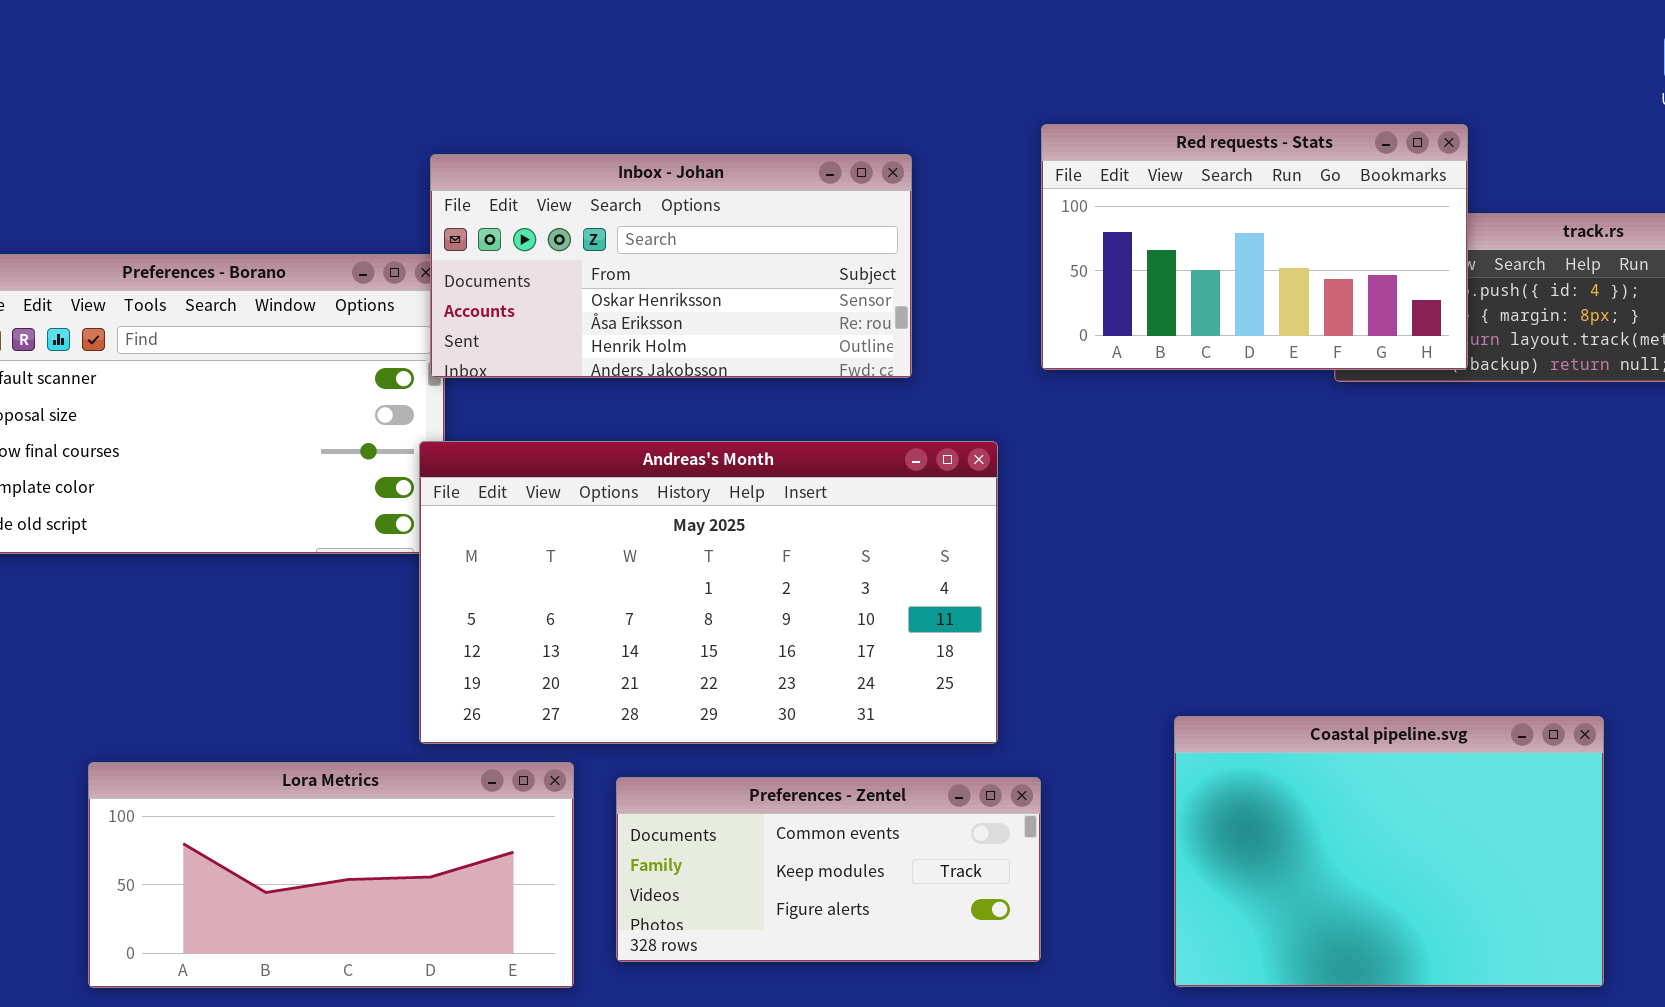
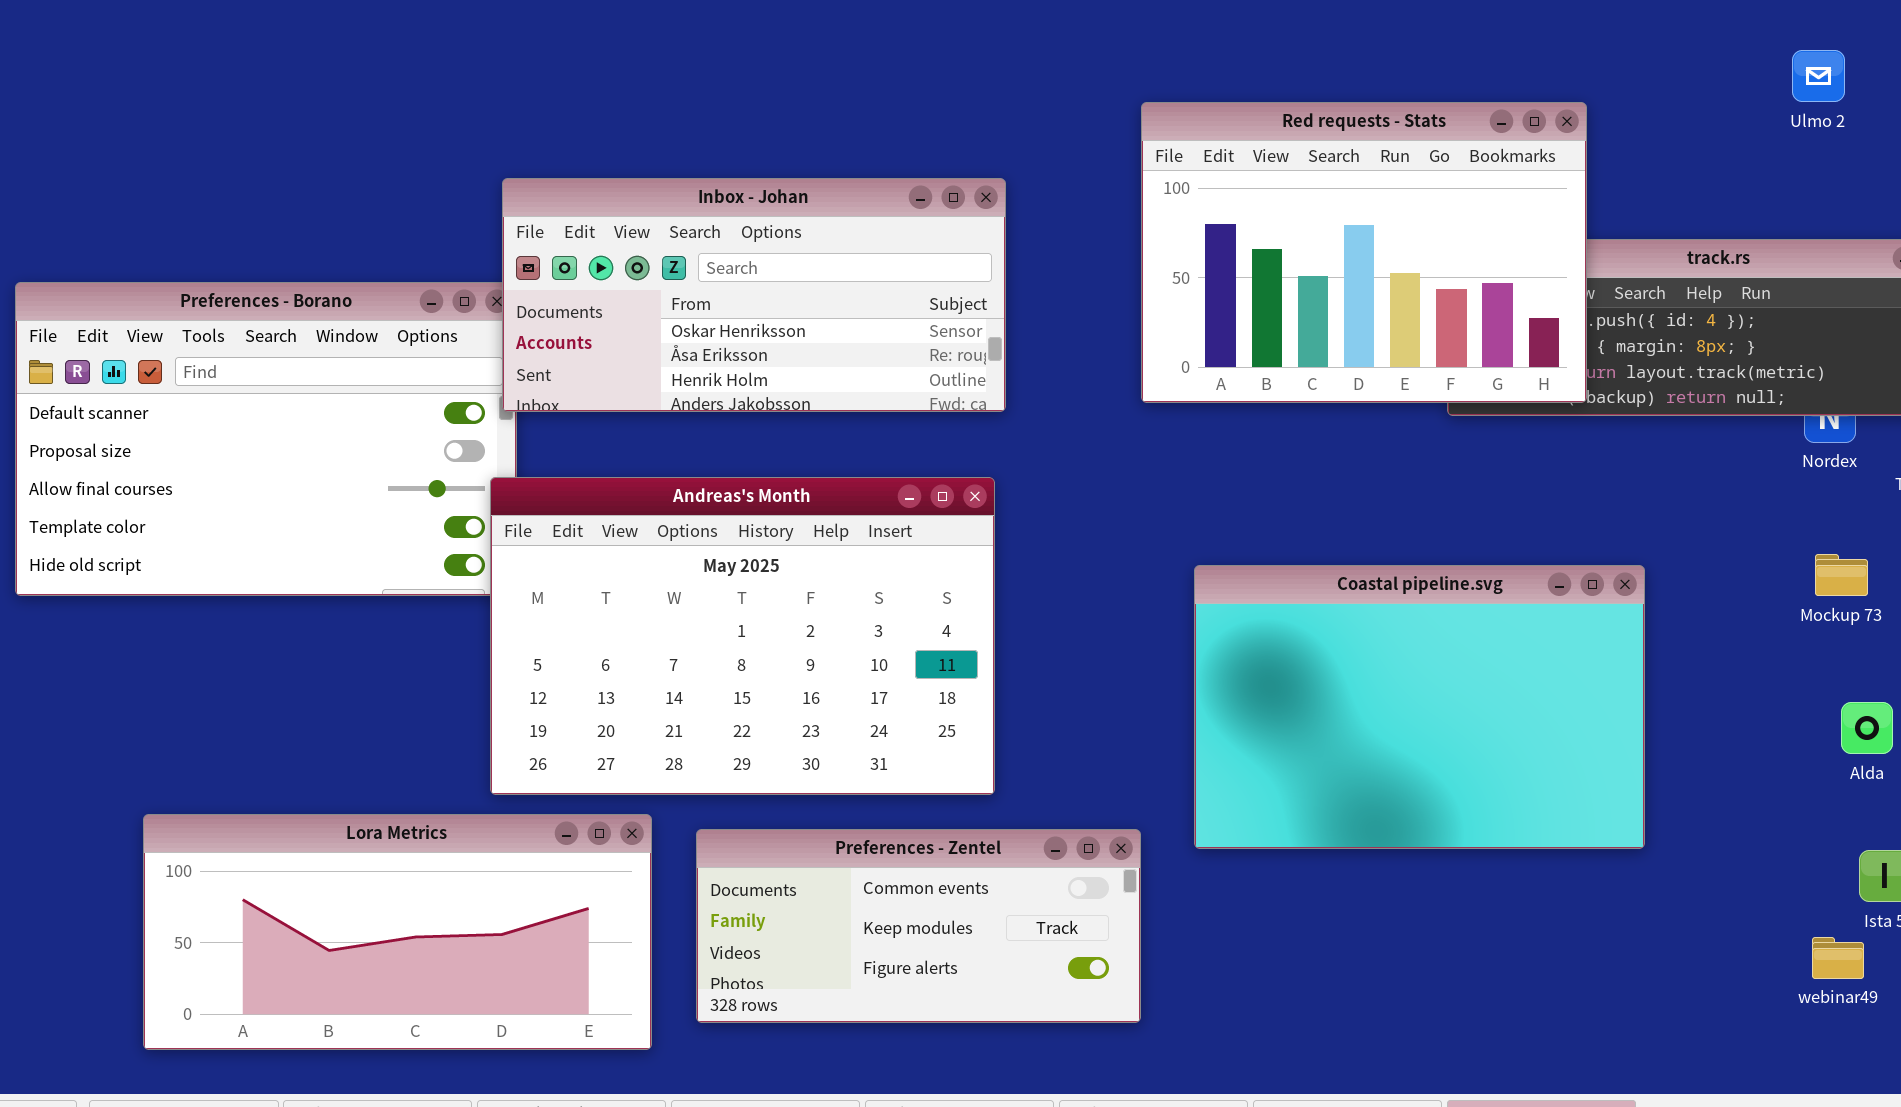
Red requests - Stats: [1041,124,1468,370] -> [1141,102,1587,403], resized
Andreas's Month: [419,441,998,744] -> [490,477,995,795], resized
Coastal pipeline.svg: [1174,716,1604,987] -> [1194,565,1645,849], moved

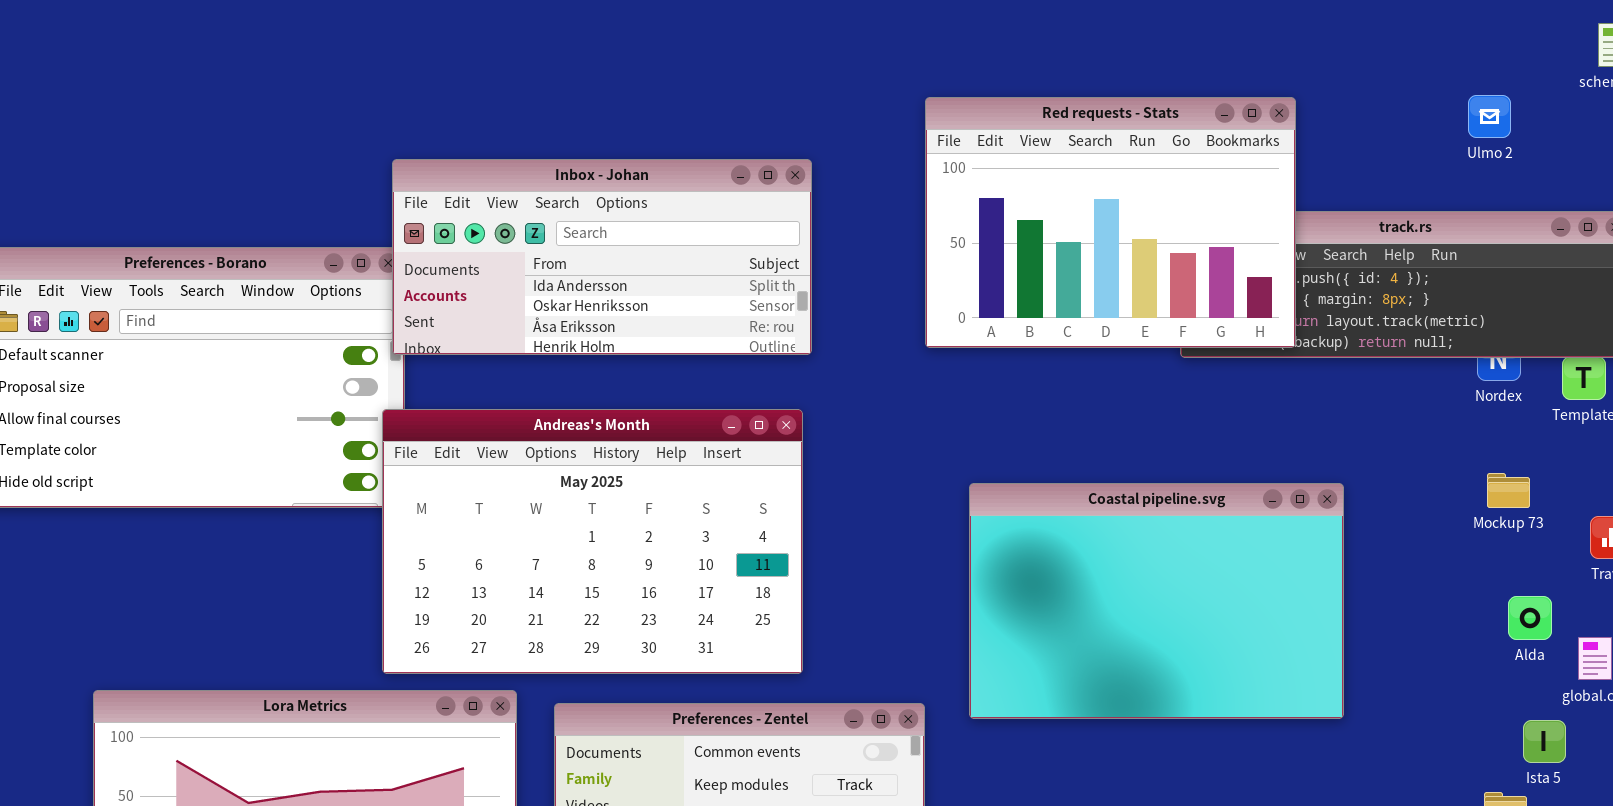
Ulmo 2: [1792,50,1845,102] -> [1468,95,1511,138], moved
Inbox - Johan: [502,178,1006,412] -> [392,159,812,355], scrolled up 1 row

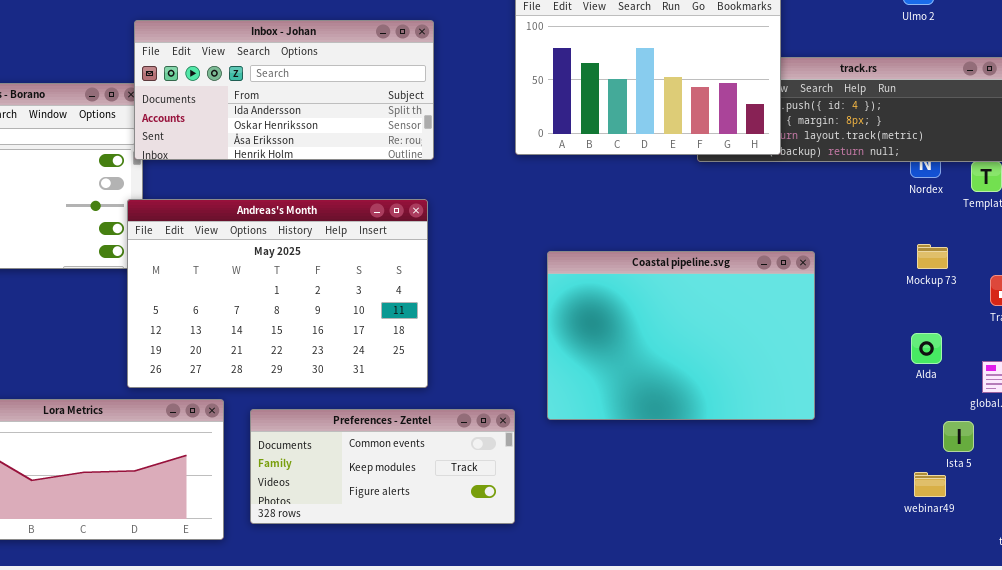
Alda: [1508,596,1552,640] -> [911,333,942,364], moved

